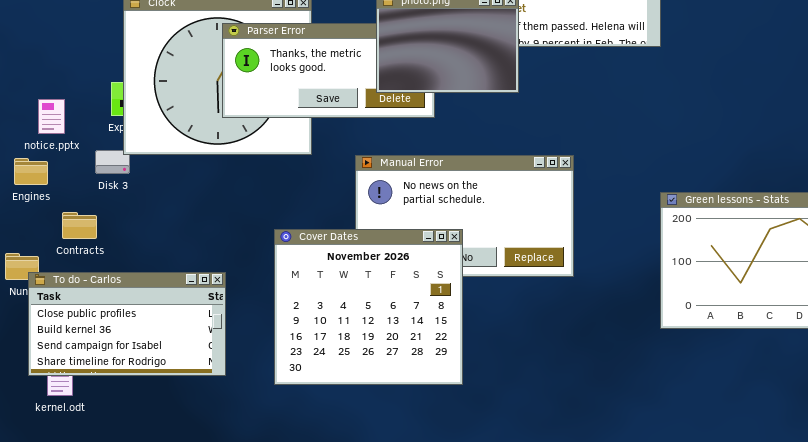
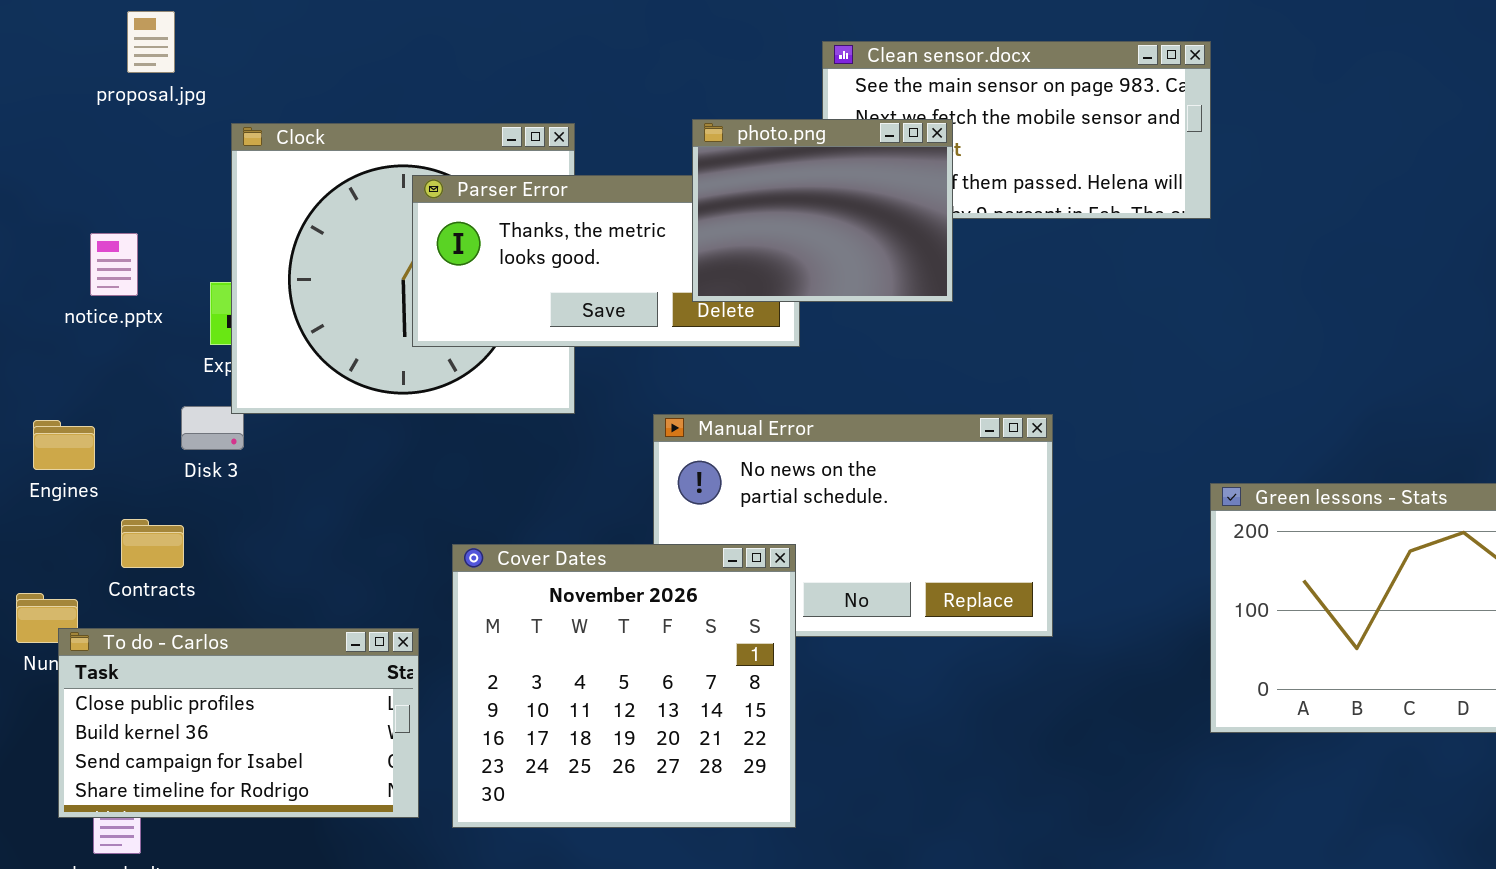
notice.pptx: [38,99,65,134] -> [90,233,138,296], moved
Cover Dates: [274,229,463,385] -> [452,544,796,828], moved

